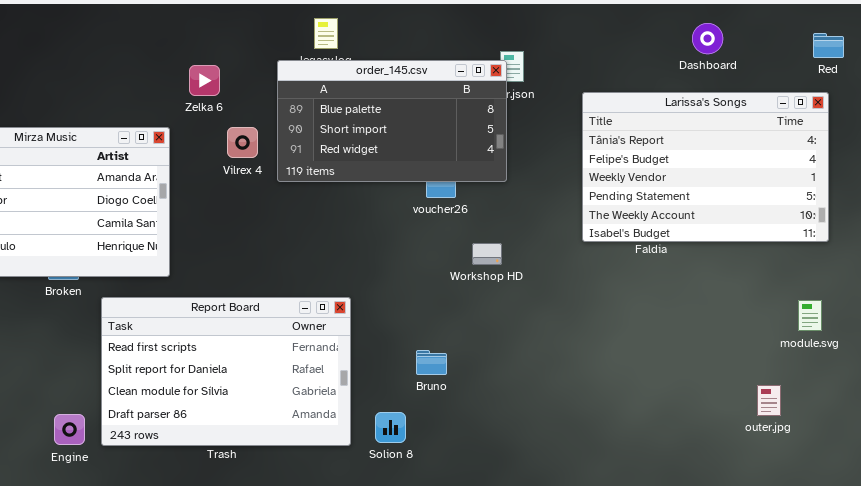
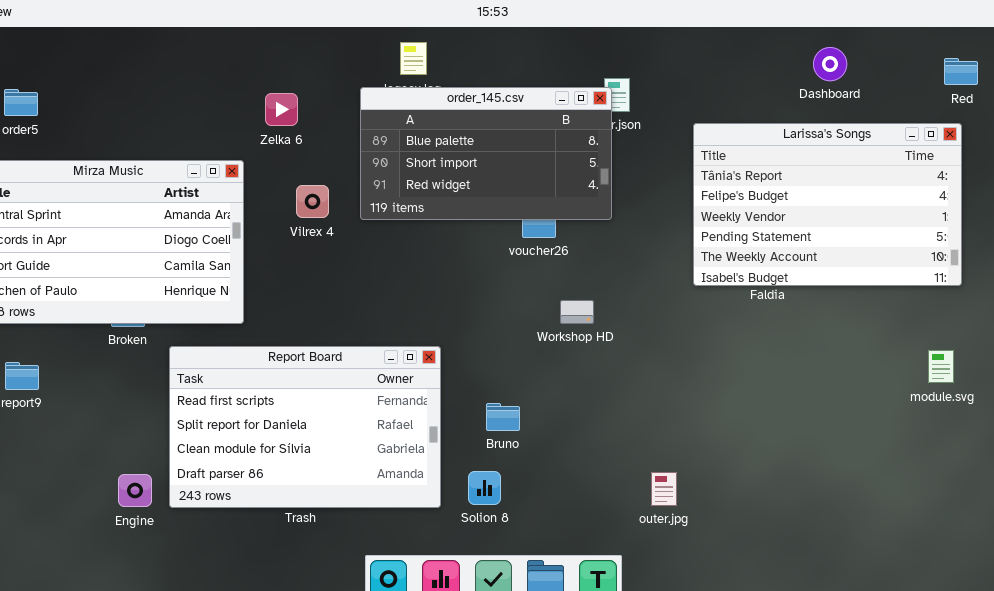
Vilrex 4: [227,127,258,158] -> [296,185,329,218], moved
Workshop HD: [472,243,502,265] -> [560,300,594,324], moved
Bruno: [416,350,447,375] -> [486,403,520,431], moved
outer.jpg: [757,385,781,416] -> [651,472,677,506], moved

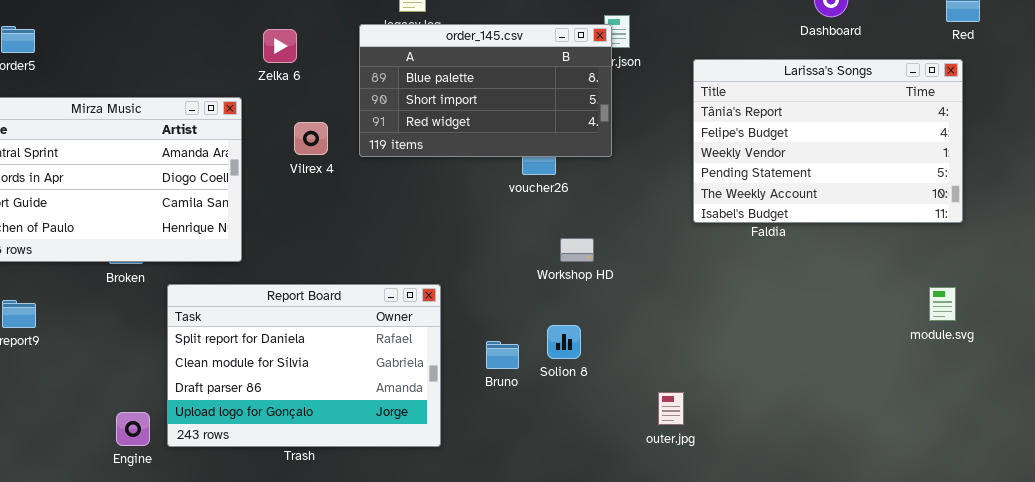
Report Board: [169,346,441,508] -> [167,284,441,447], scrolled down 1 row
Solion 8: [468,471,501,505] -> [547,325,581,359], moved
outer.jpg: [651,472,677,506] -> [658,392,684,425], moved

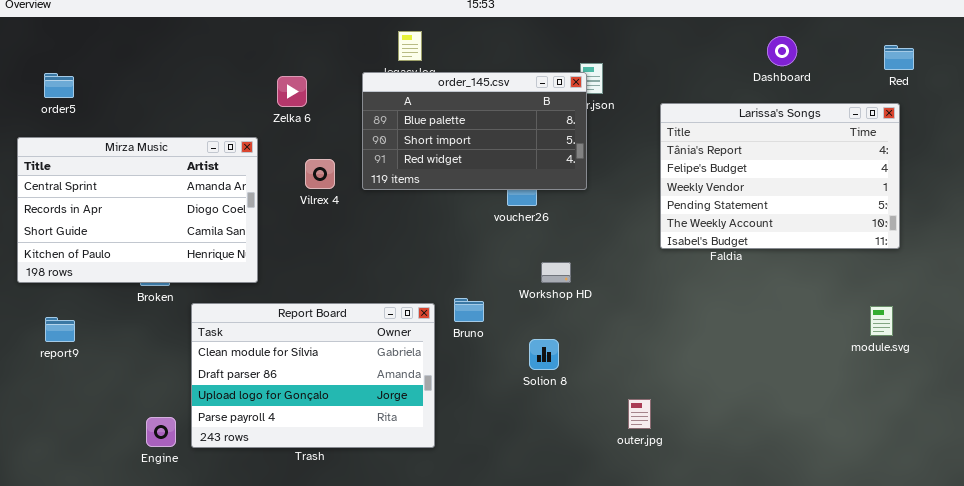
Report Board: [167,284,441,447] -> [191,303,435,448], scrolled down 1 row
Bruno: [486,341,519,369] -> [454,298,484,322], moved

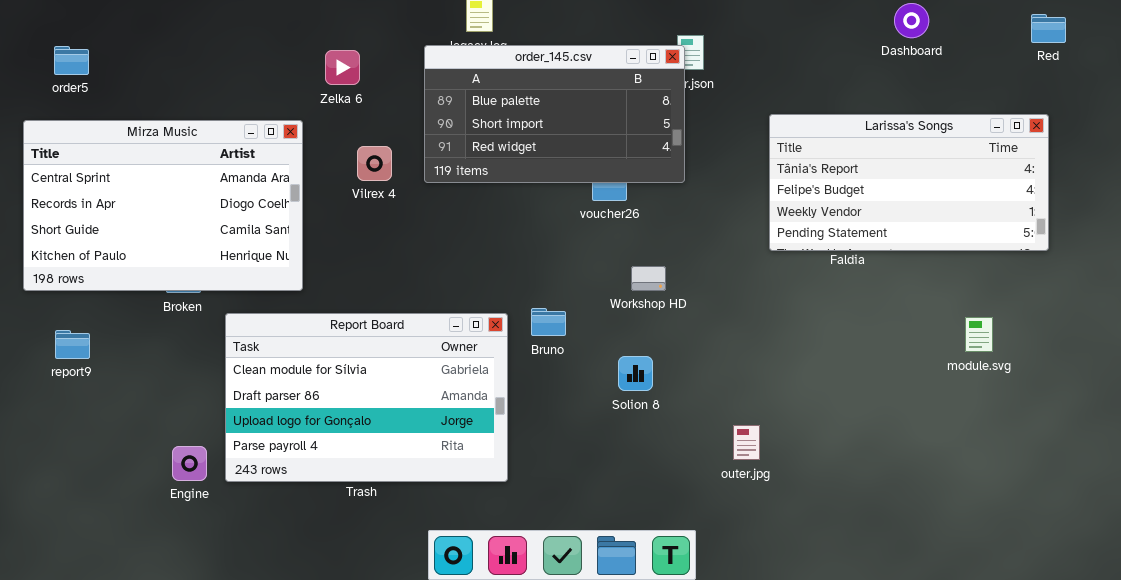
Larissa's Songs: [660,103,900,249] -> [769,114,1049,251], resized
module.svg: [870,306,893,336] -> [965,317,993,352], moved

